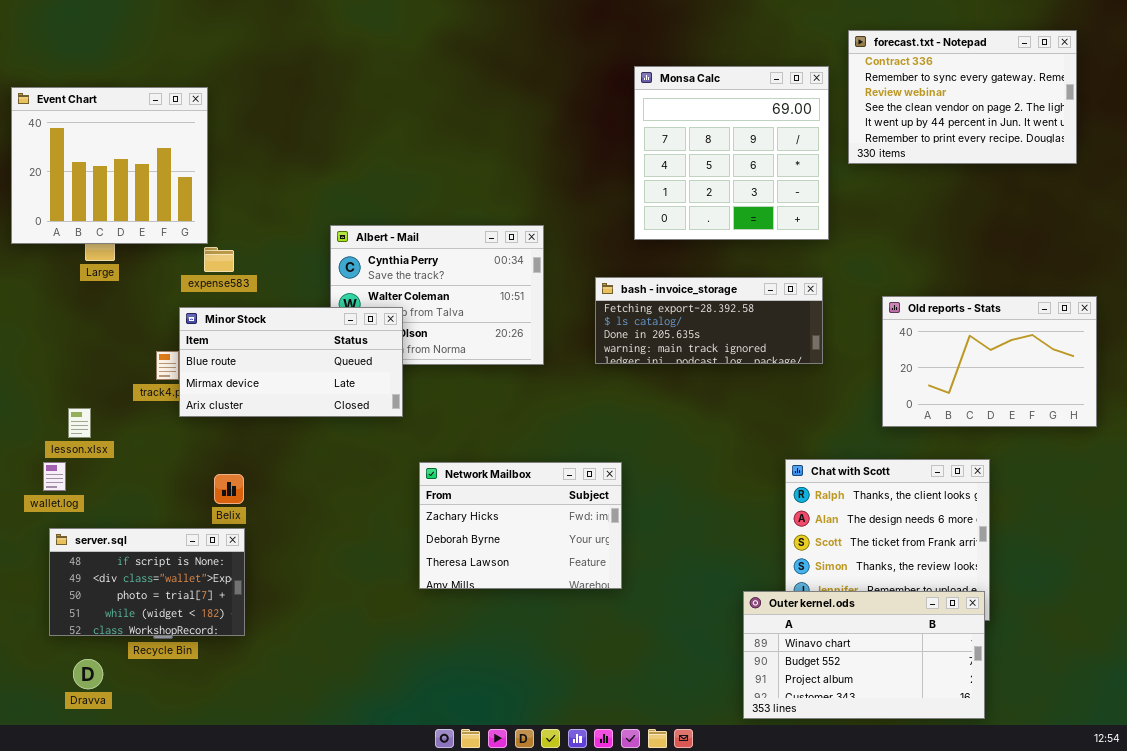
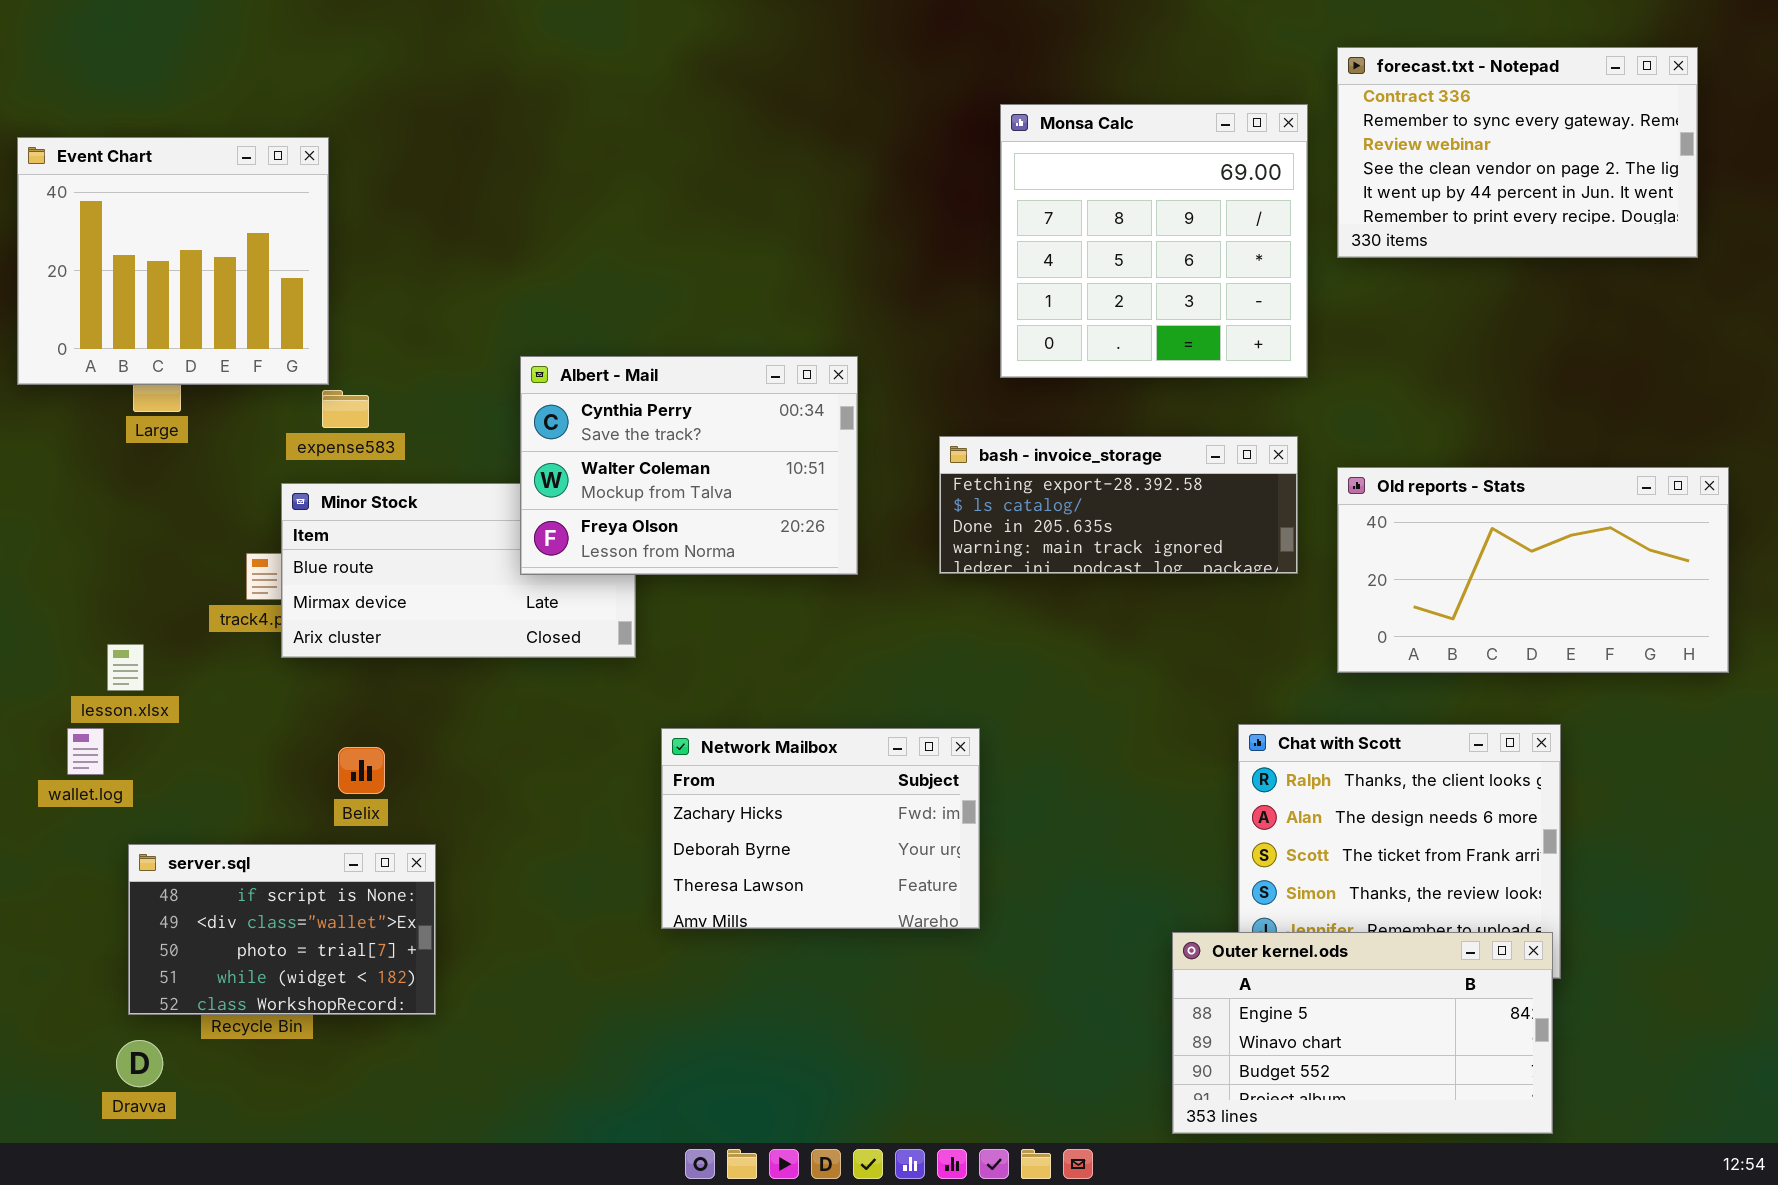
Albert - Mail: [330,225,544,365] -> [520,356,858,575], raised
Old reports - Stats: [882,296,1097,427] -> [1337,467,1729,673], resized
server.sql: [49,528,245,636] -> [128,844,436,1015], moved
Outer kernel.ods: [743,591,985,719] -> [1172,932,1553,1134], scrolled up 1 row

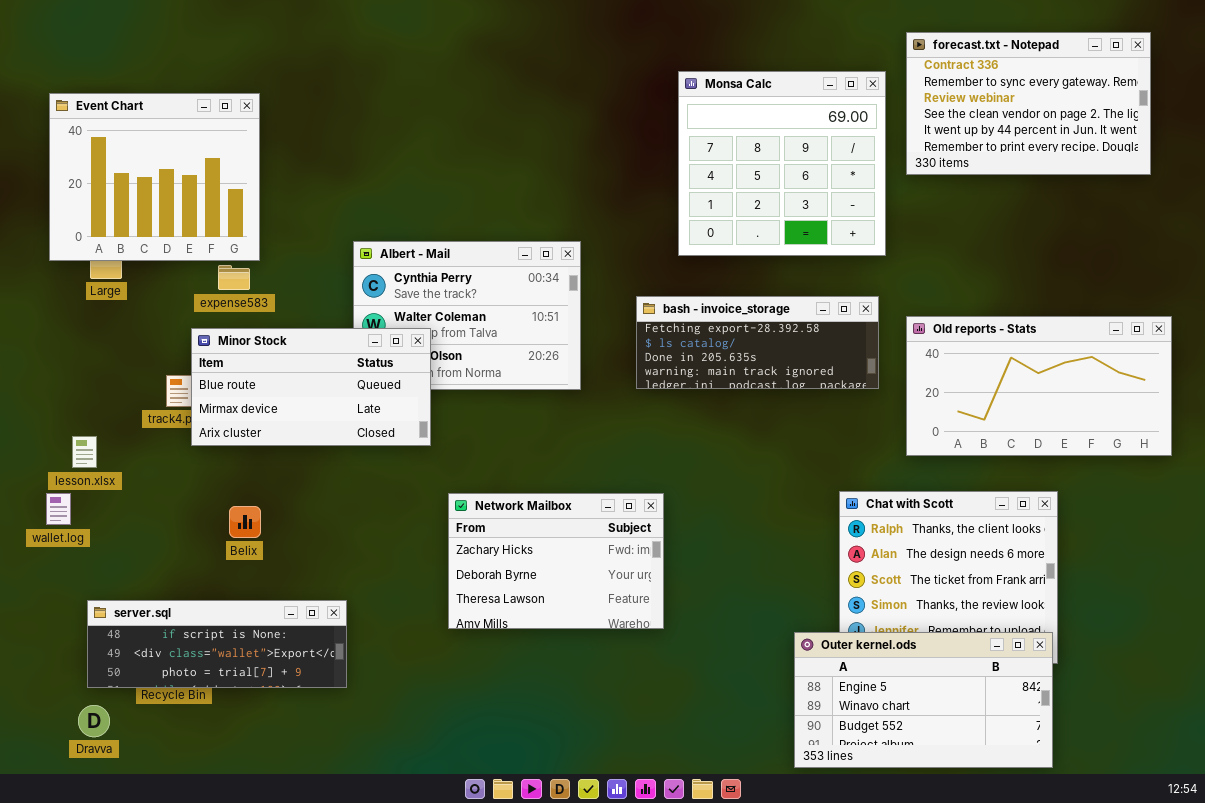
Event Chart: [17,137,329,385] -> [49,93,260,261], moved
Minor Stock: [281,483,636,658] -> [191,328,431,446], raised
server.sql: [128,844,436,1015] -> [87,600,347,688], resized

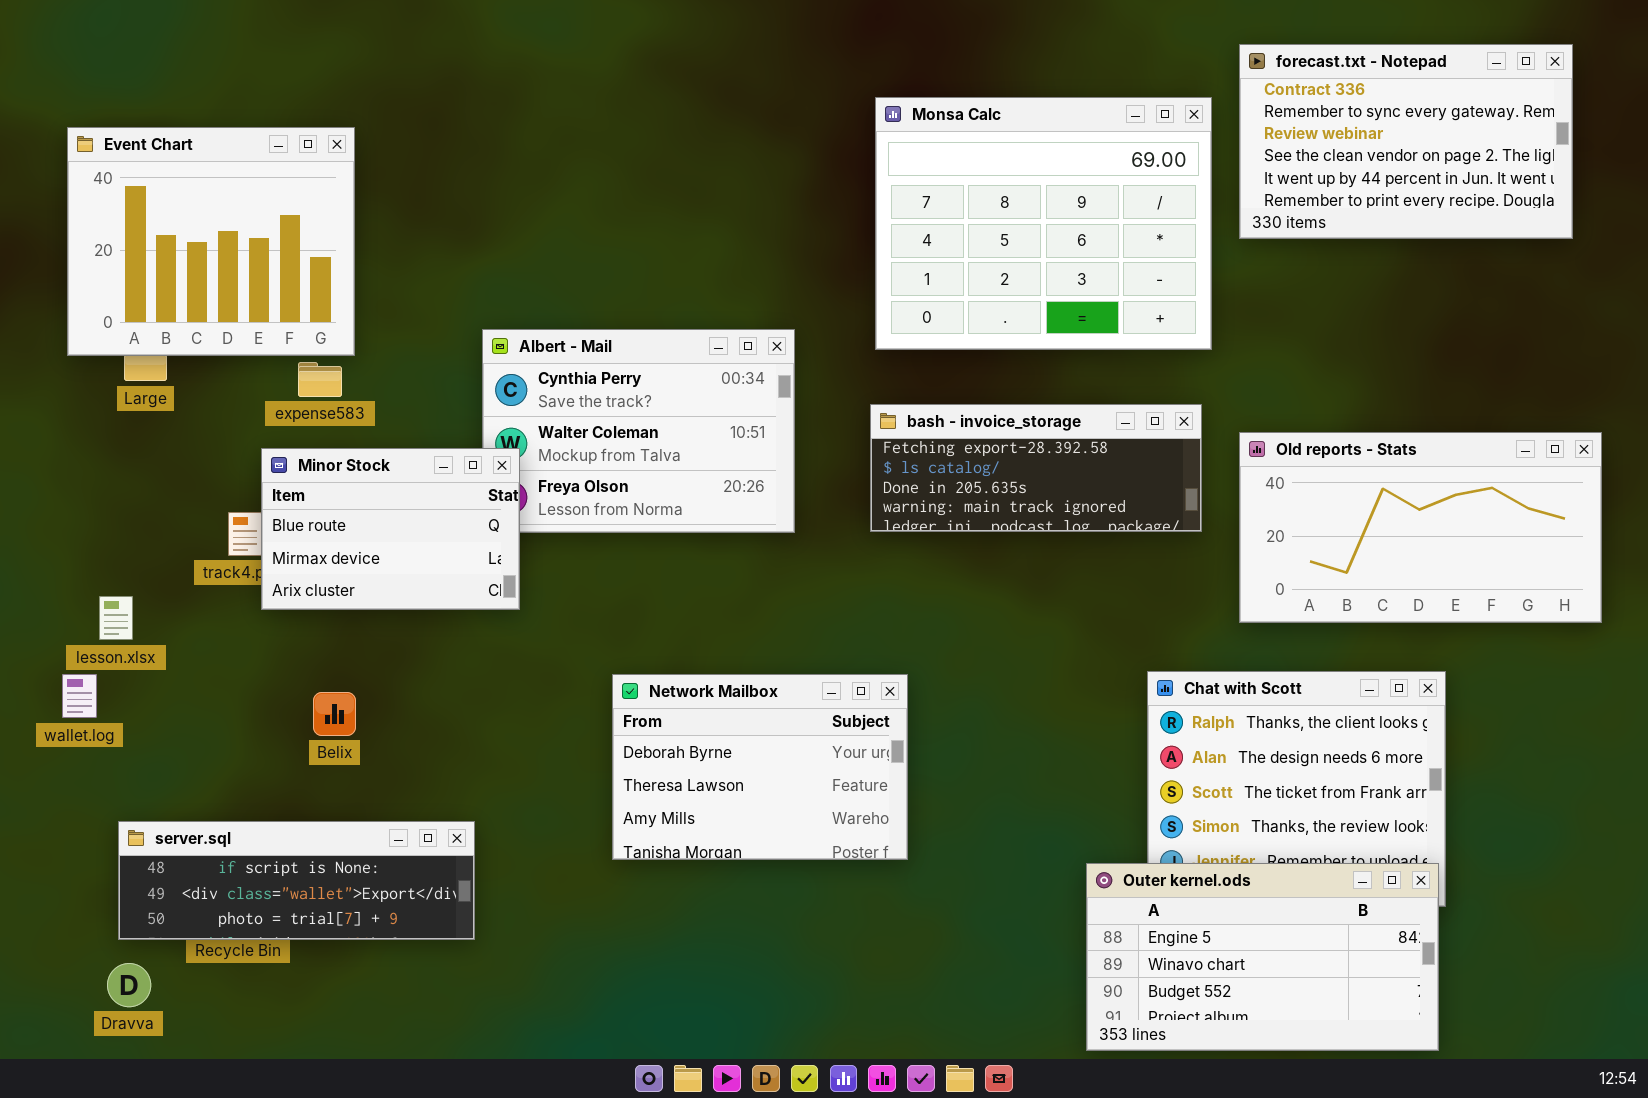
Monsa Calc: [678,71,886,256] -> [875,97,1212,350], resized
Minor Stock: [191,328,431,446] -> [261,448,520,610], resized
Network Mailbox: [448,493,664,629] -> [612,674,908,860], scrolled down 1 row

